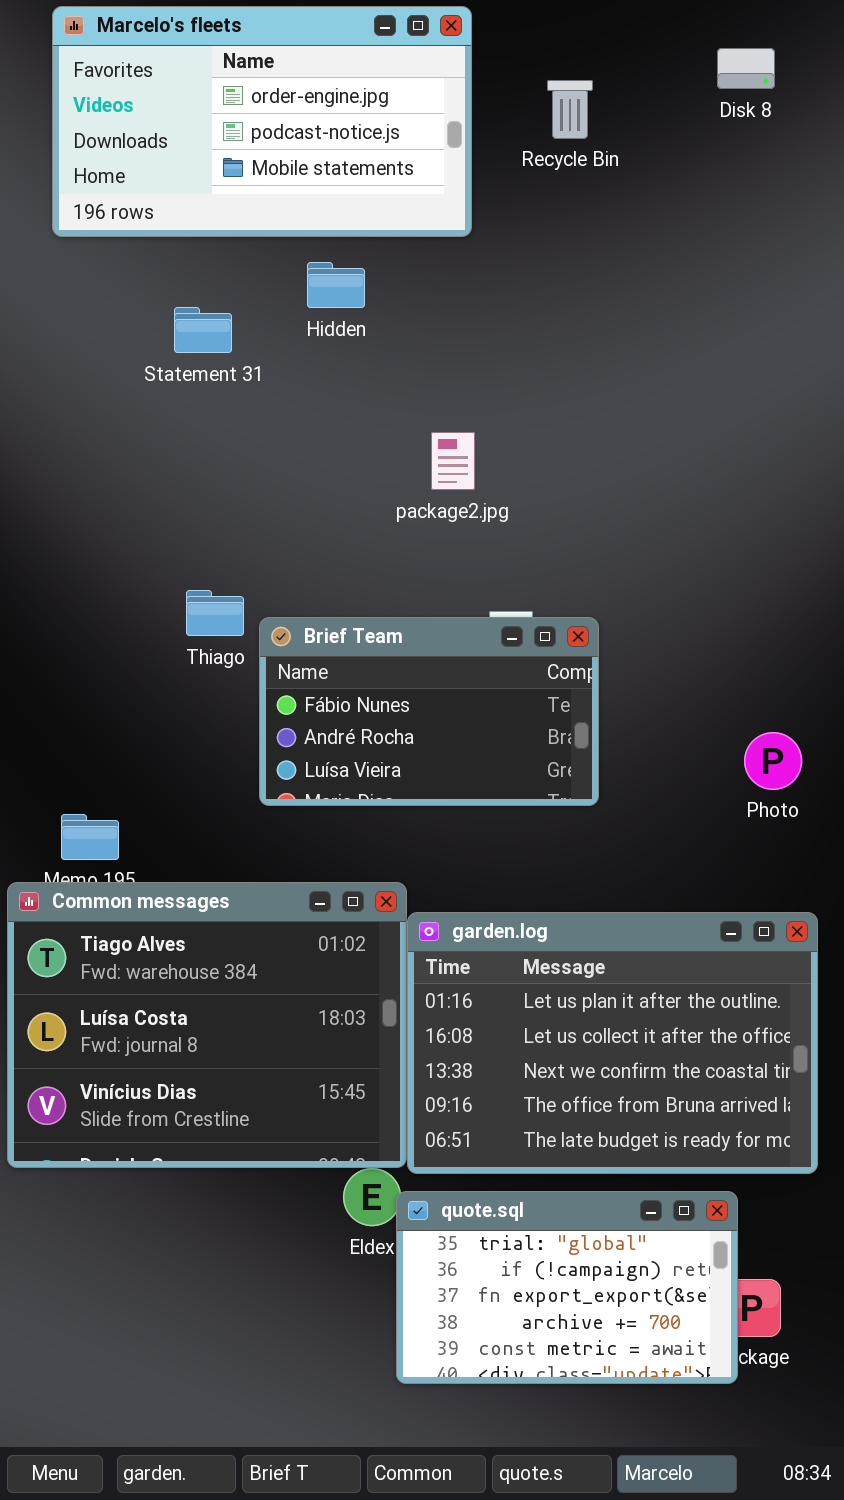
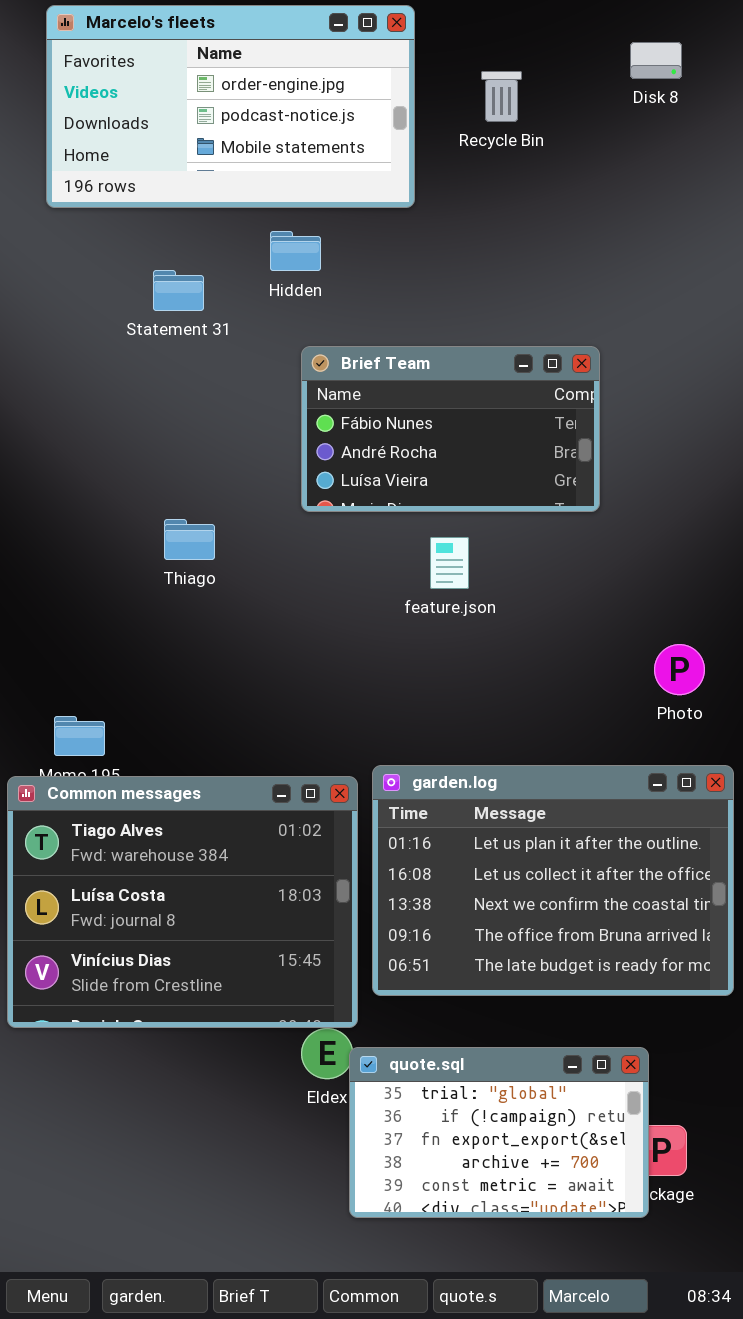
Brief Team: [259,617,599,806] -> [301,346,600,512], moved
garden.log: [407,912,818,1174] -> [372,765,734,996], moved

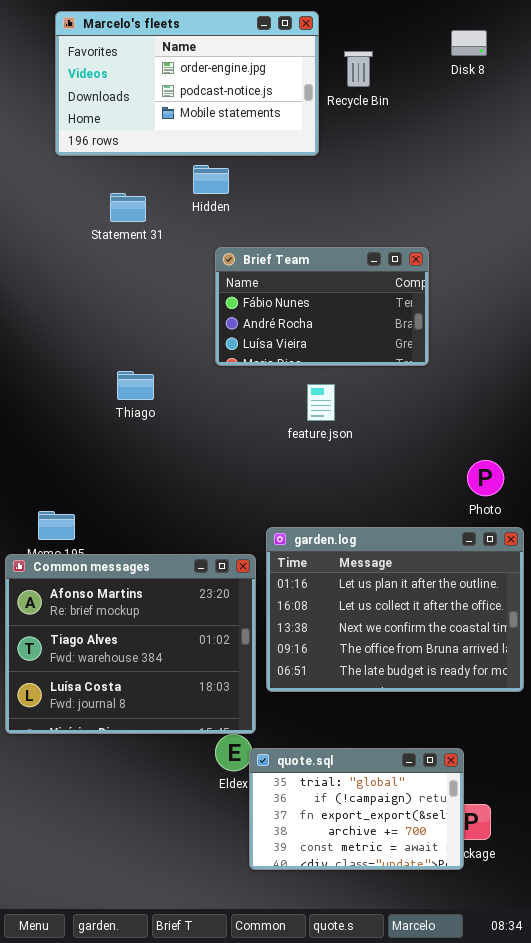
Marcelo's fleets: [46,5,415,208] -> [55,11,319,156], moved
garden.log: [372,765,734,996] -> [266,527,524,692], moved
Common messages: [7,776,358,1028] -> [5,554,256,734], scrolled up 1 row

